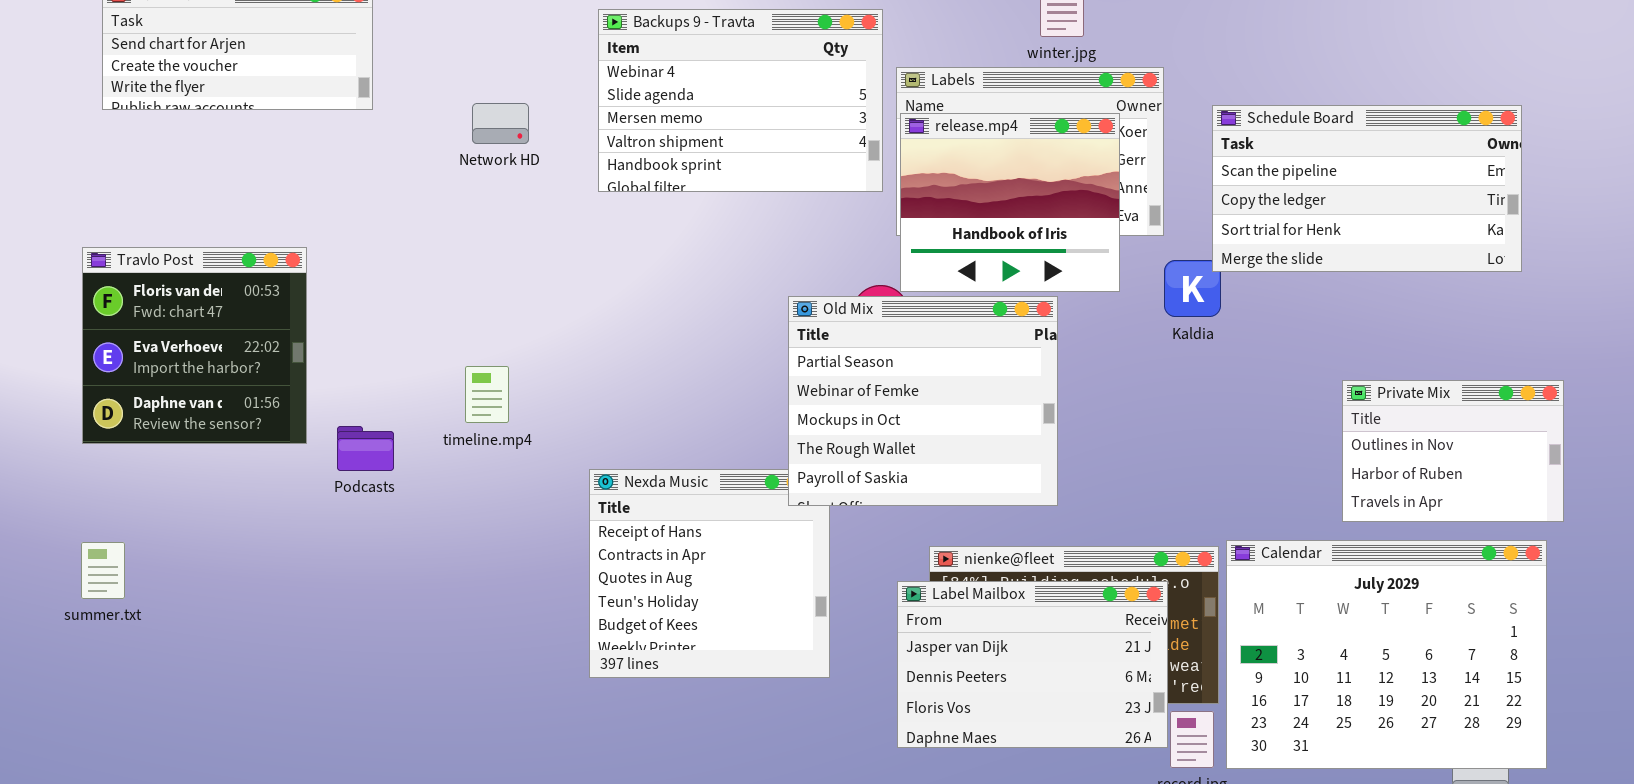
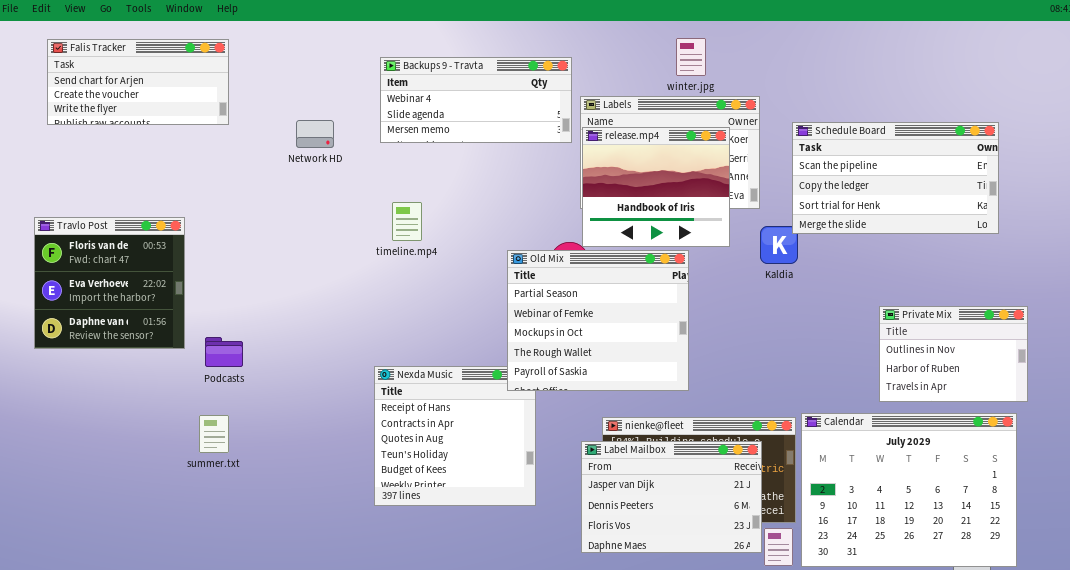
Backups 9 - Travta: [598,9,883,192] -> [380,57,572,143], resized
timeline.mp4: [465,366,509,423] -> [392,202,422,241], moved
summer.txt: [81,542,125,599] -> [199,415,229,453], moved

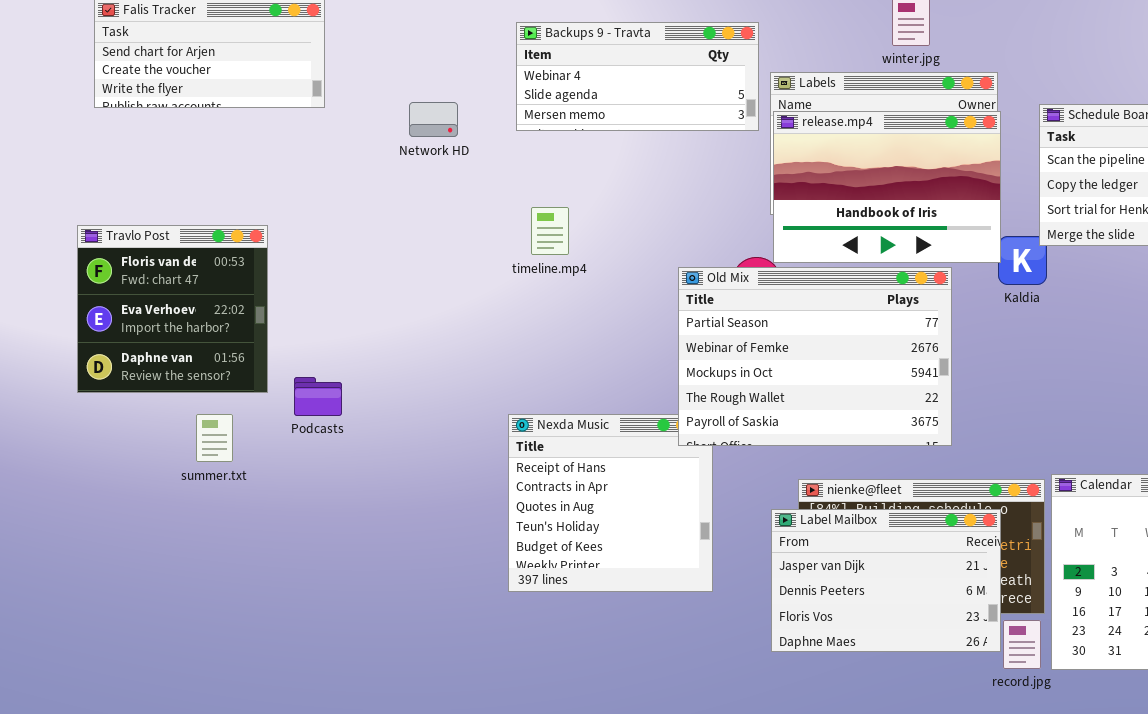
release.mp4: [582,127,730,247] -> [773,111,1001,263], resized
Old Mix: [507,250,689,391] -> [678,267,952,446], resized
summer.txt: [199,415,229,453] -> [196,414,233,462], moved

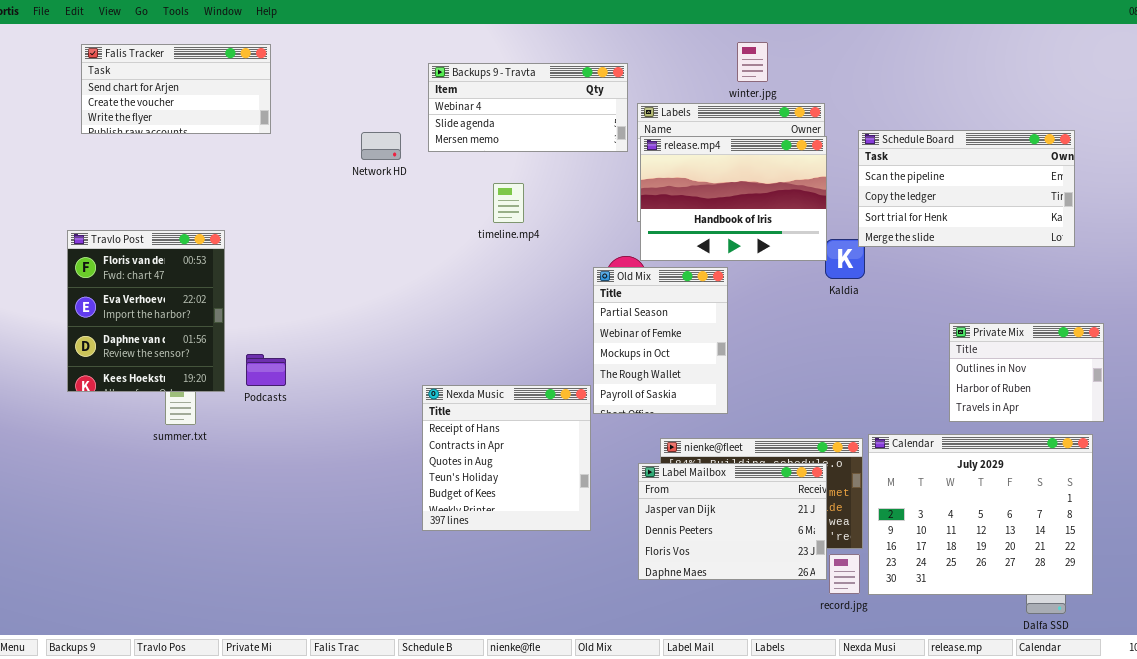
Network HD: [409,102,458,137] -> [361,132,401,160], moved
timeline.mp4: [531,207,569,255] -> [493,183,524,223], moved
Travlo Post: [77,225,268,393] -> [67,230,225,392], resized
Old Mix: [678,267,952,446] -> [593,267,728,414], moved, resized

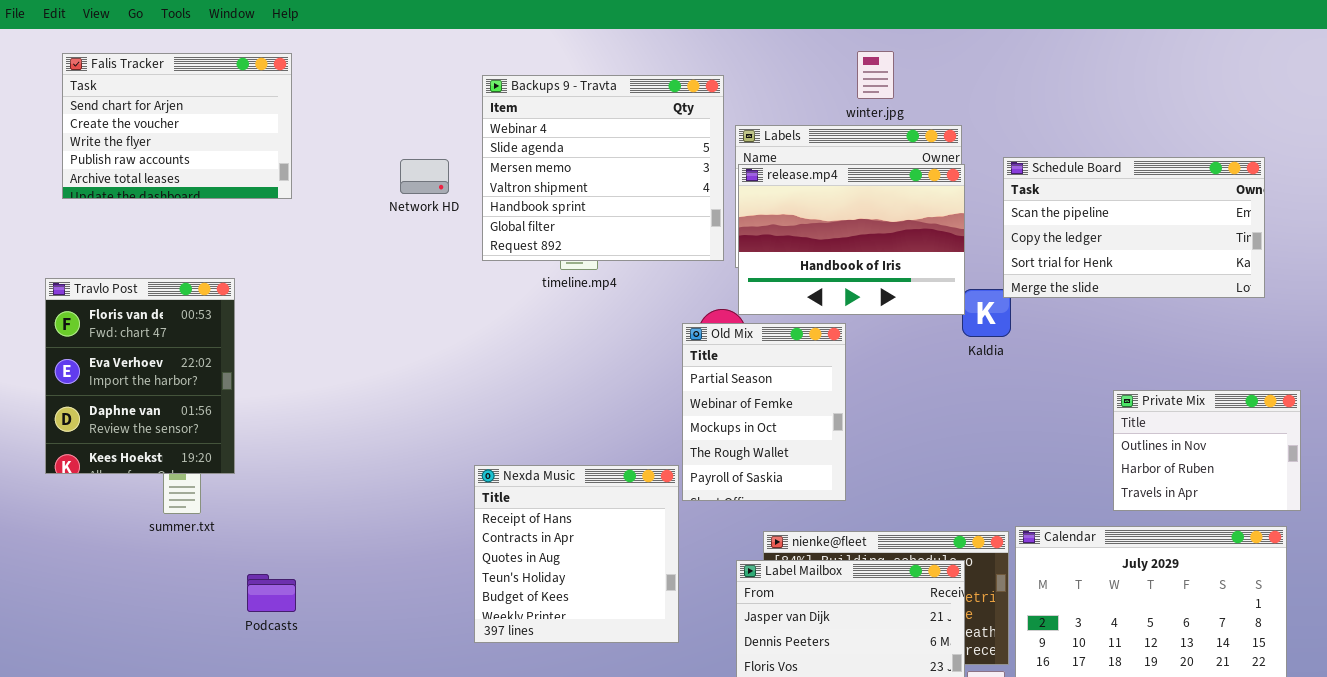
Falis Tracker: [81,44,271,134] -> [62,53,292,199], resized
Backups 9 - Travta: [428,63,628,152] -> [482,75,724,261], resized
Podcasts: [246,354,286,386] -> [247,574,296,612], moved

